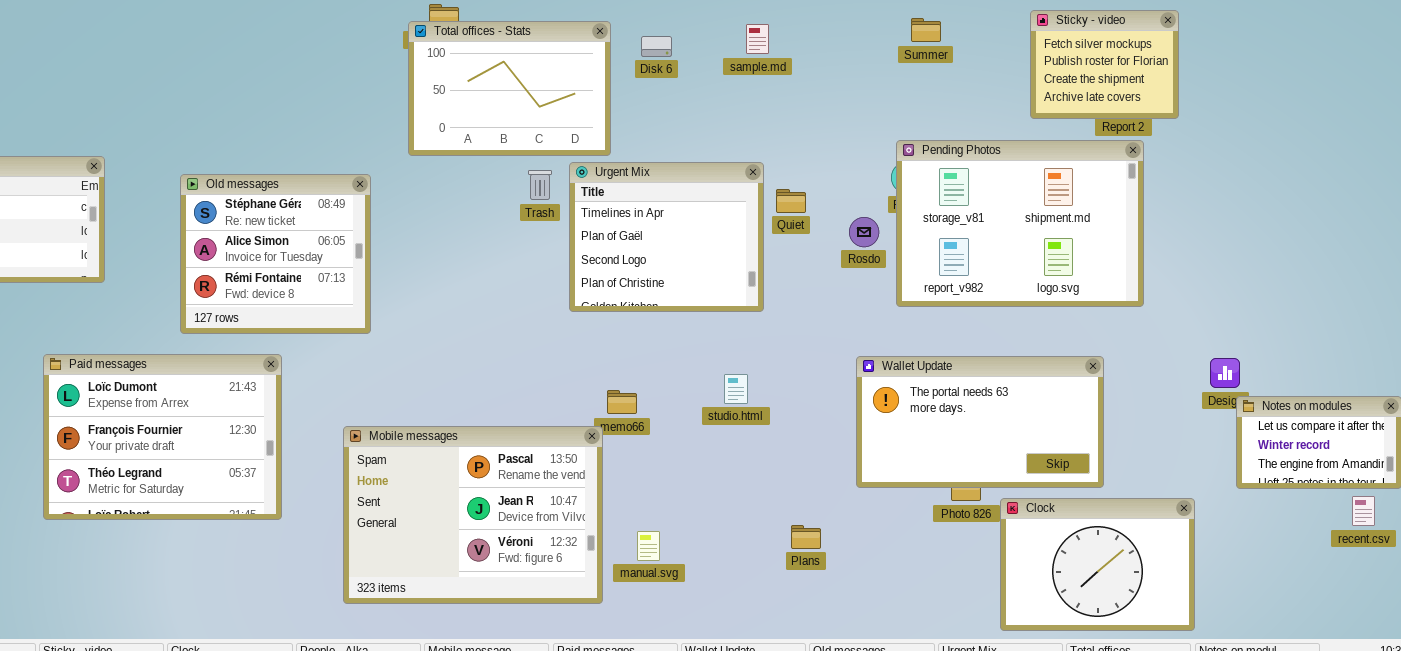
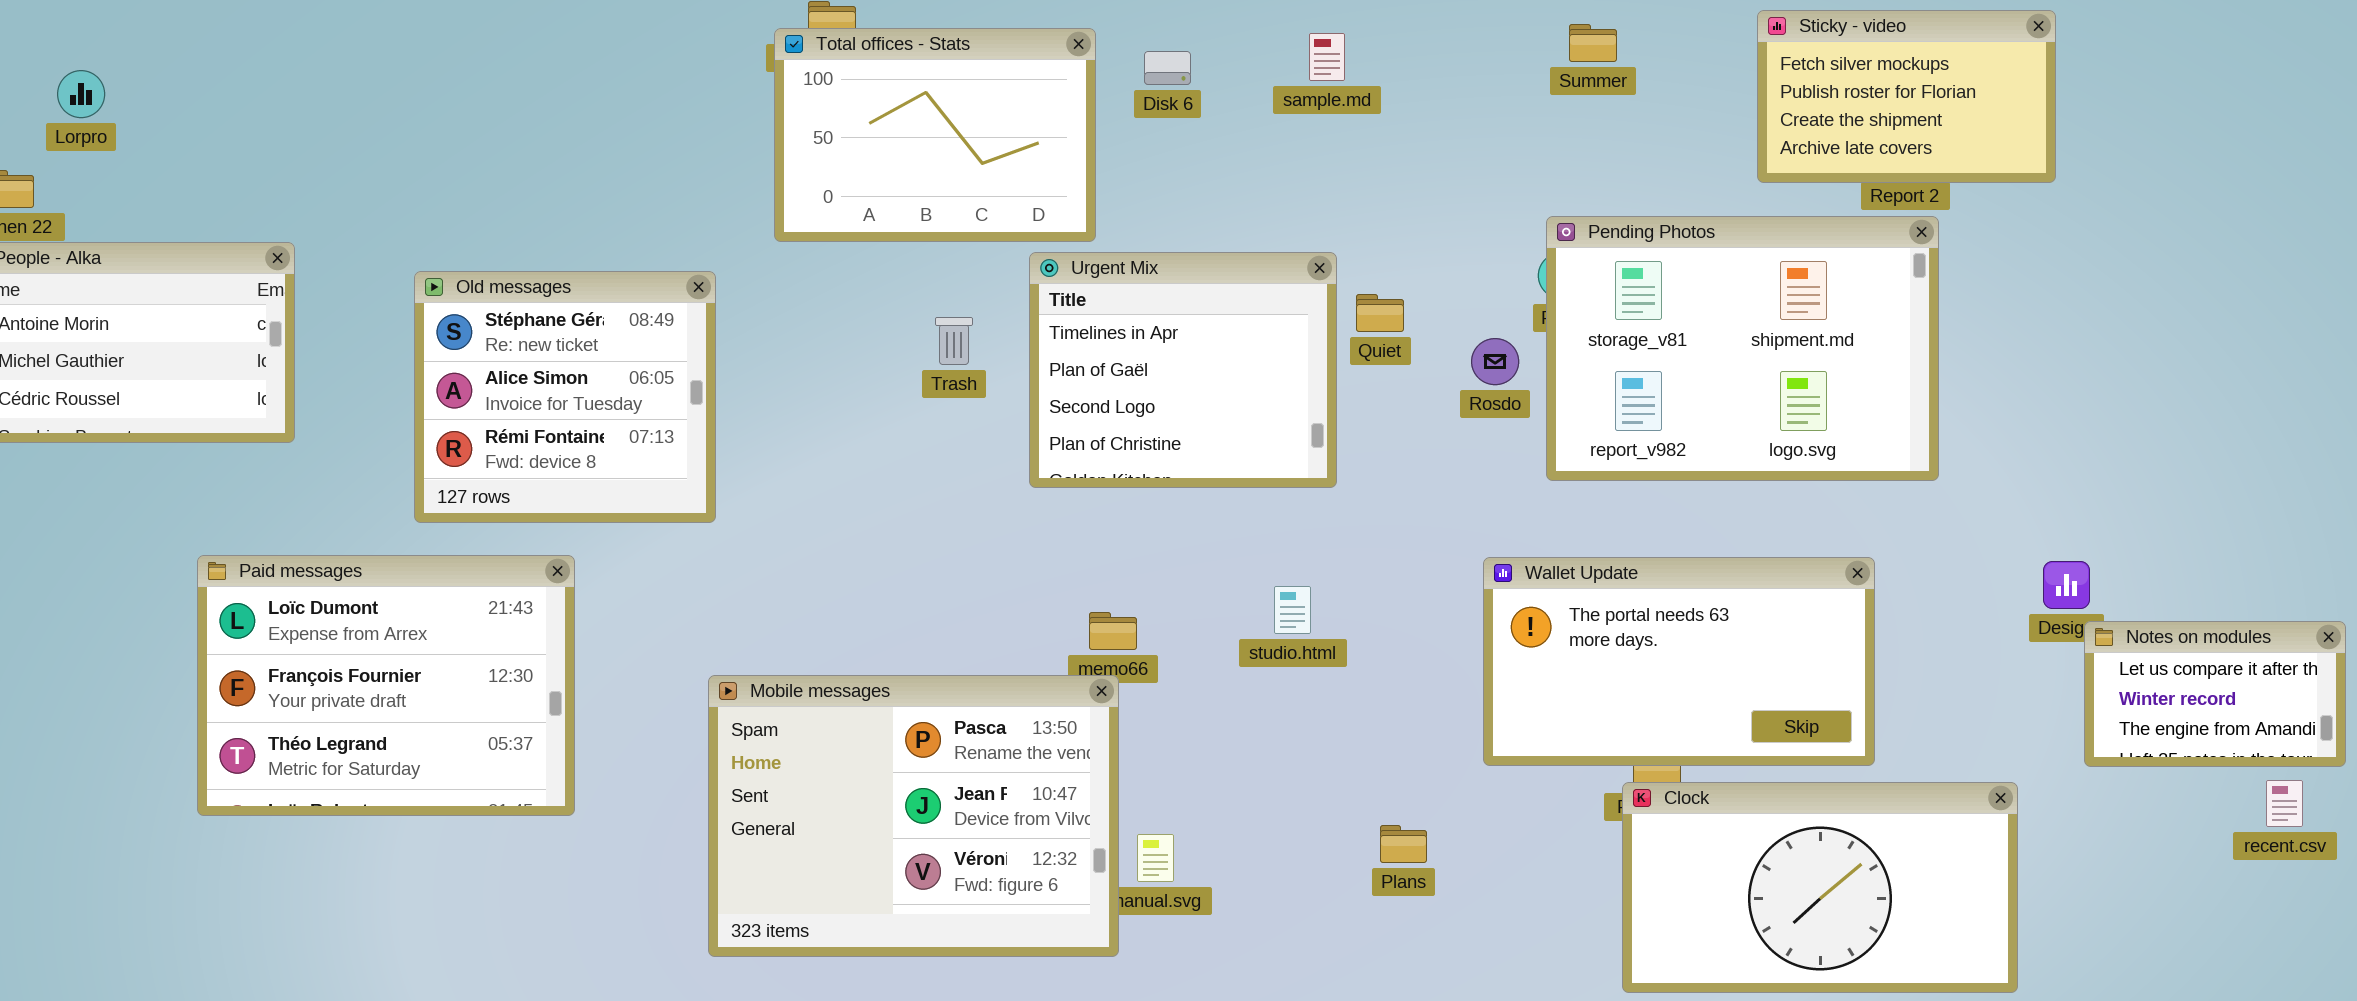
Sticky - video: [1030,10,1179,119] -> [1757,10,2056,183], resized
Trash: [528,170,552,200] -> [935,317,973,365], moved
Mobile messages: [343,426,603,604] -> [708,675,1119,957], moved
Clock: [1000,498,1195,631] -> [1622,782,2018,993], resized

